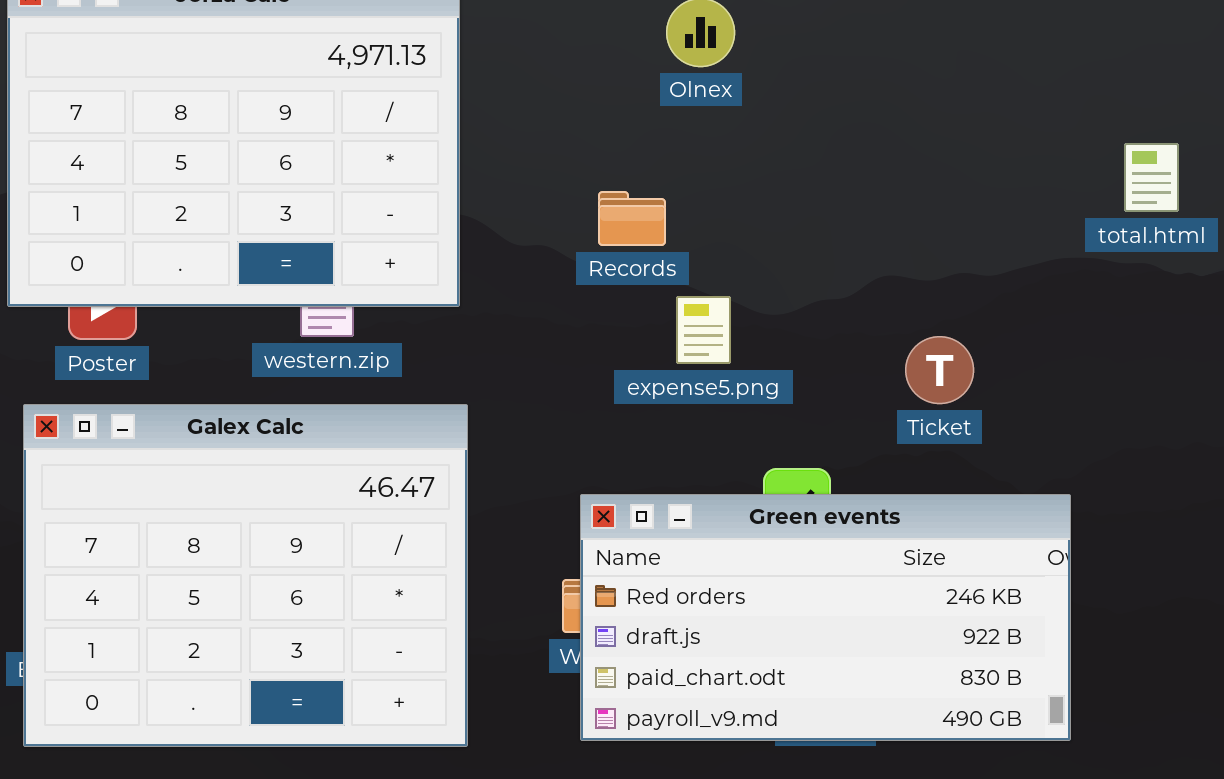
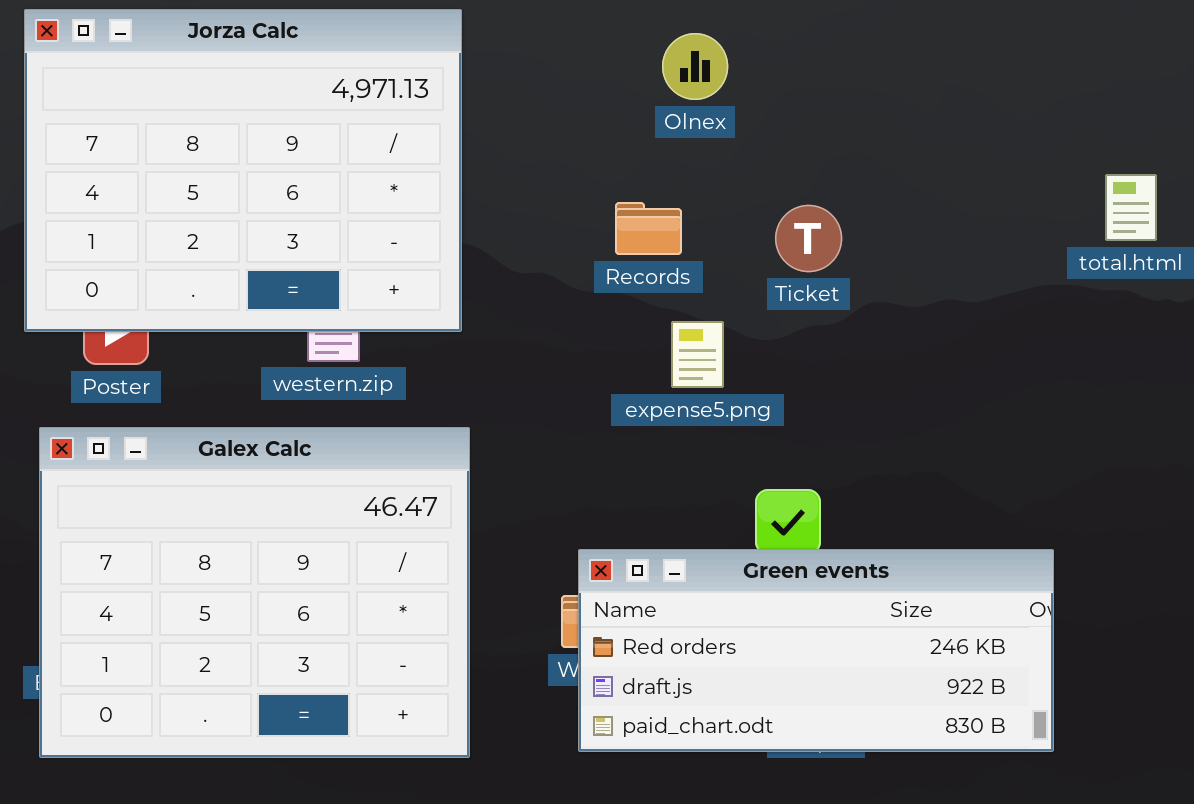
Records: [598,191,666,246] -> [615,202,682,255], moved
Ticket: [905,336,974,404] -> [775,205,842,272], moved
Green events: [580,494,1071,741] -> [578,549,1054,752], resized

